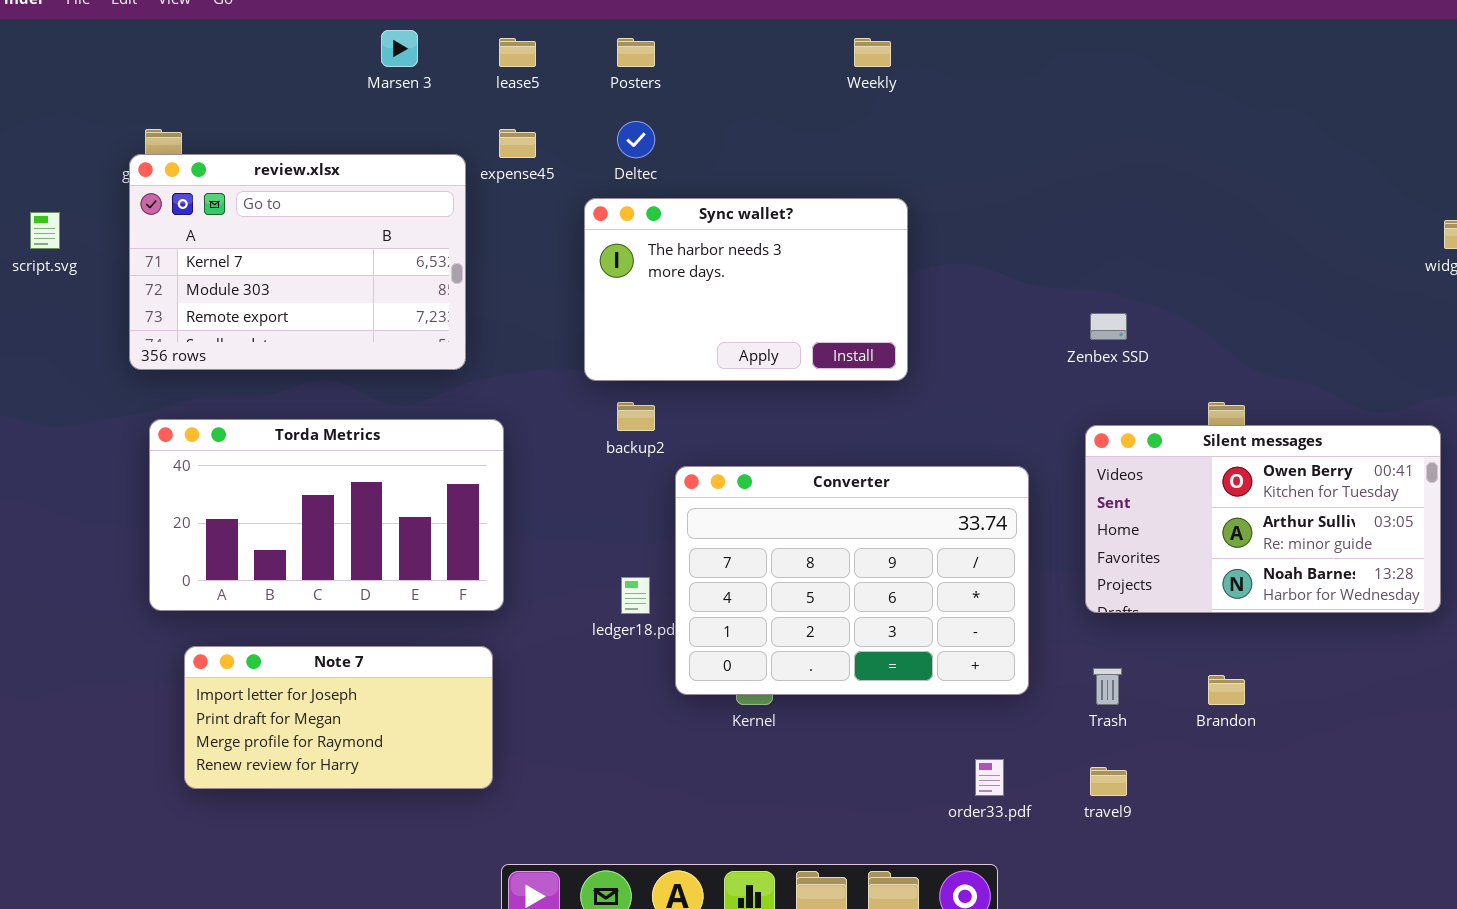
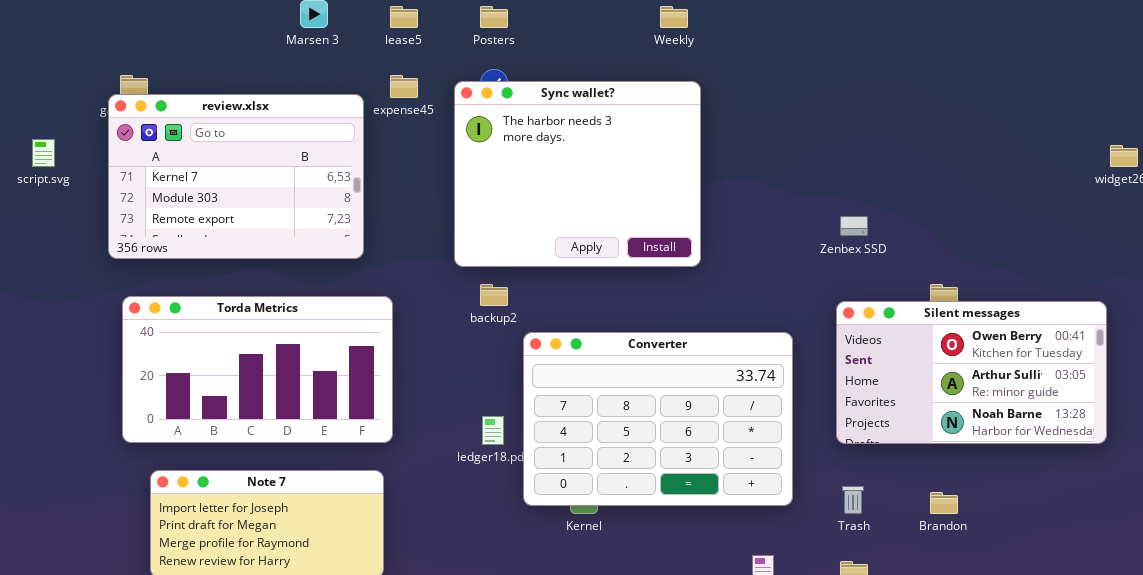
Sync wallet?: [584,198,908,381] -> [454,81,701,267], resized

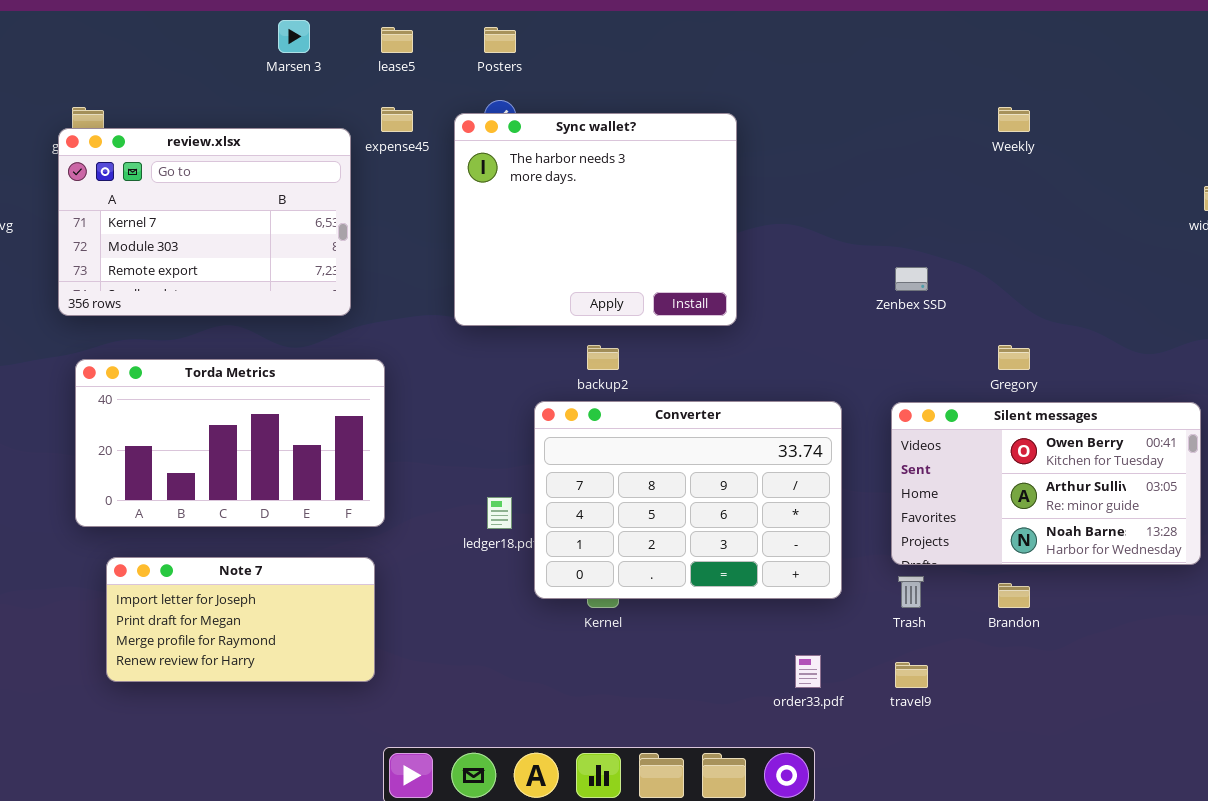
Weekly: [660,6,688,28] -> [998,107,1030,132], moved
backup2: [480,284,508,306] -> [587,345,619,370], moved
Silent messages: [836,301,1107,444] -> [891,402,1201,565], moved

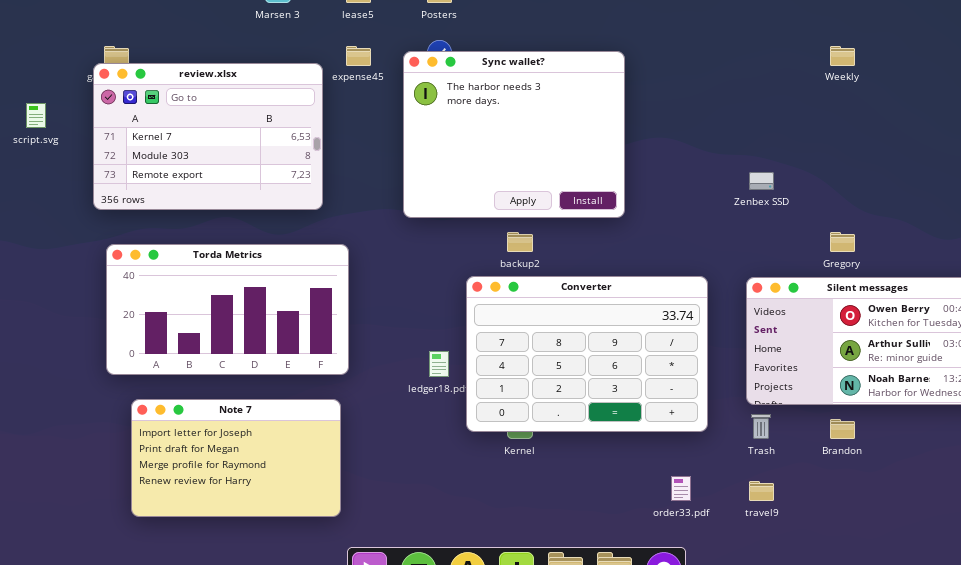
Note 7: [106,557,375,682] -> [131,399,341,517], resized

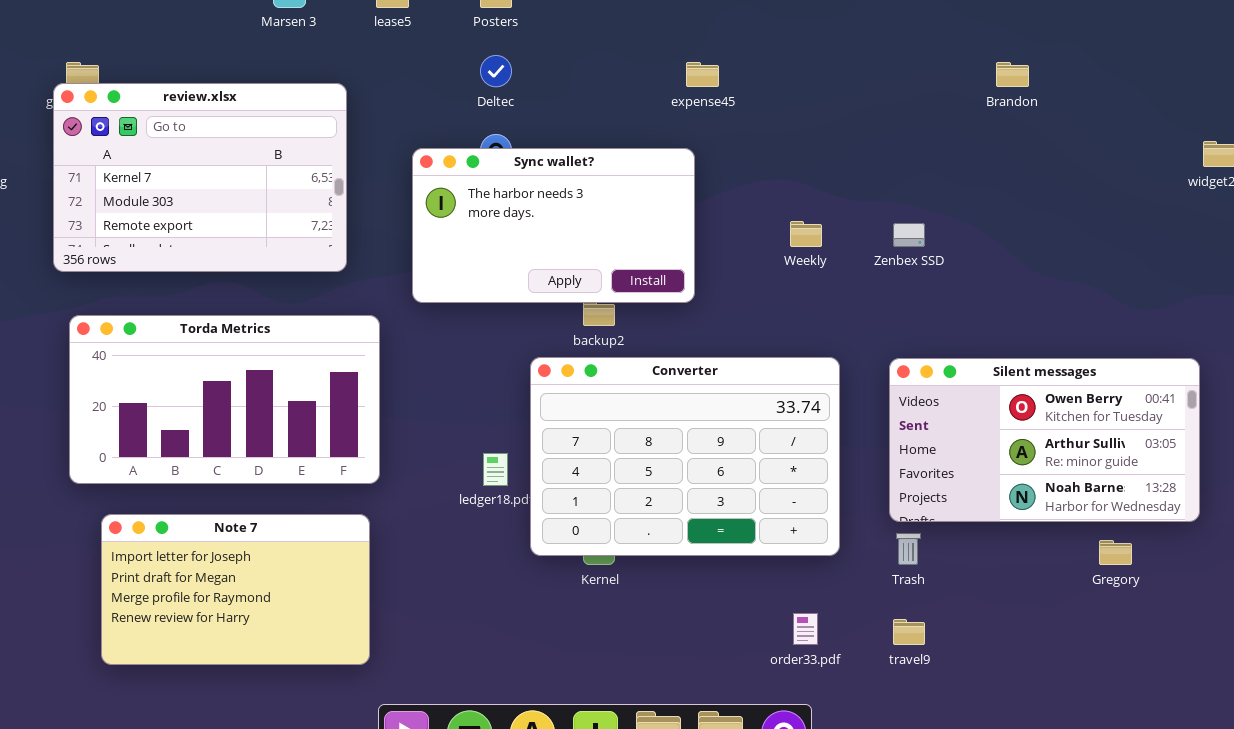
expense45: [346,46,371,66] -> [686,62,719,87], moved
Weekly: [830,46,855,66] -> [790,221,822,247], moved
Sync wallet?: [403,51,625,218] -> [412,148,695,303], moved, resized
Gregory: [830,232,855,252] -> [1099,540,1132,565], moved
Brandon: [830,419,855,439] -> [996,62,1029,87], moved

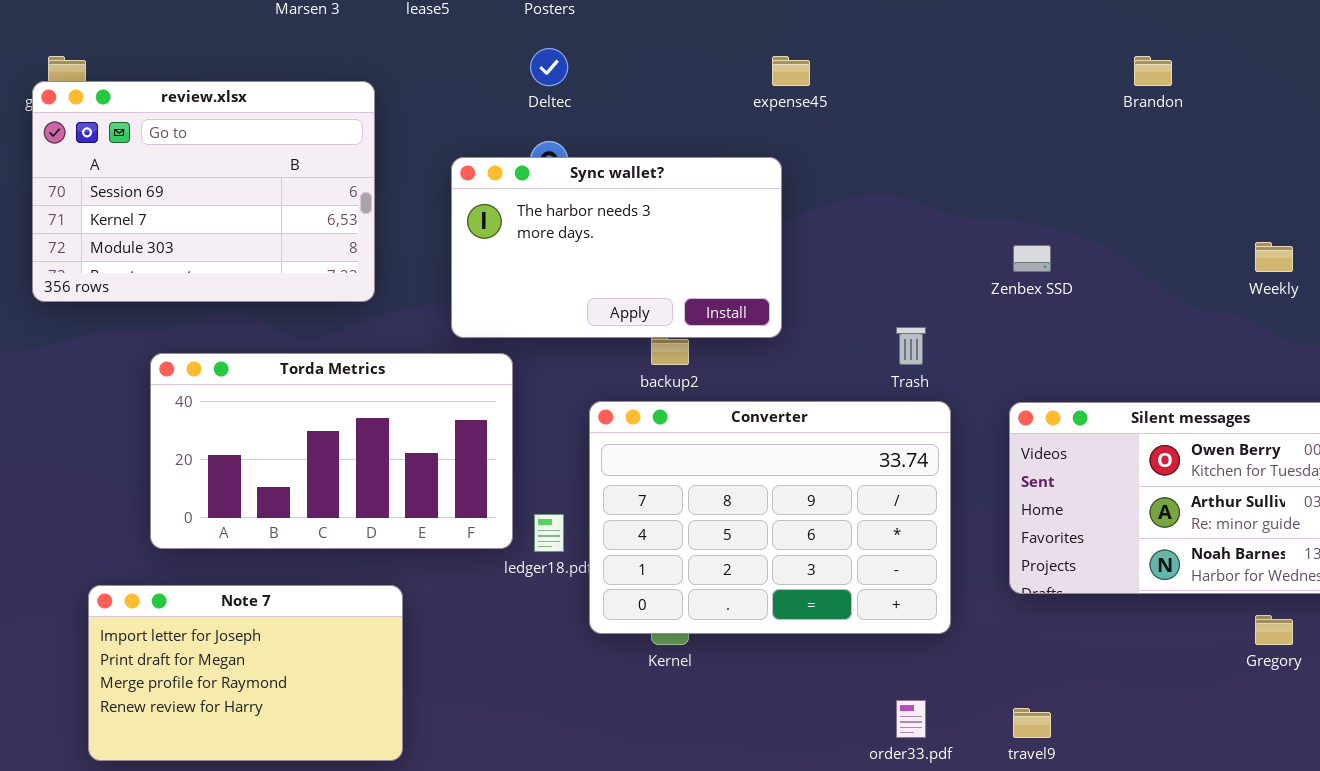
review.xlsx: [53,83,347,272] -> [32,81,375,302], scrolled up 1 row
Weekly: [790,221,822,247] -> [1255,242,1293,272], moved
Torda Metrics: [69,315,380,484] -> [150,353,513,549], moved
Trash: [896,533,921,565] -> [896,327,926,365], moved

